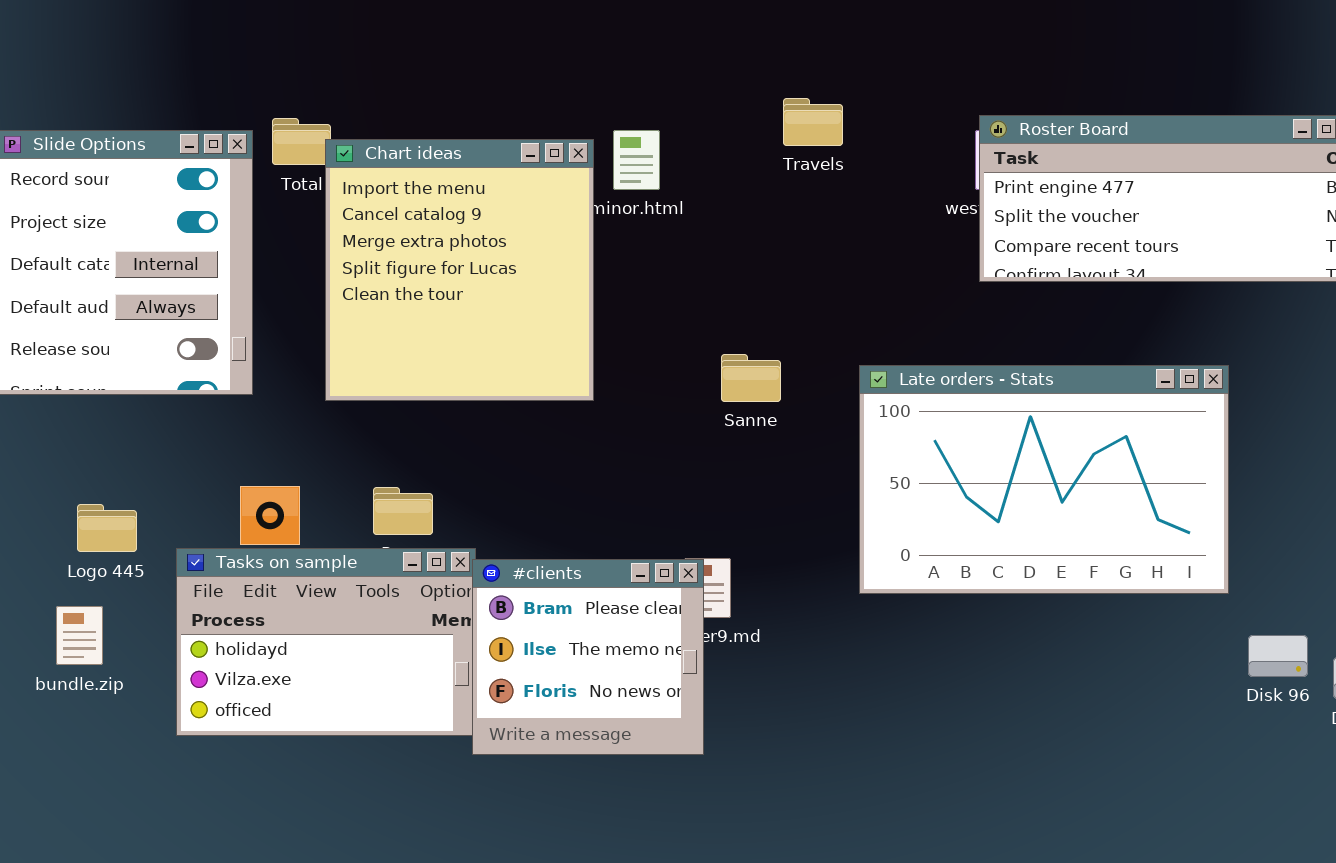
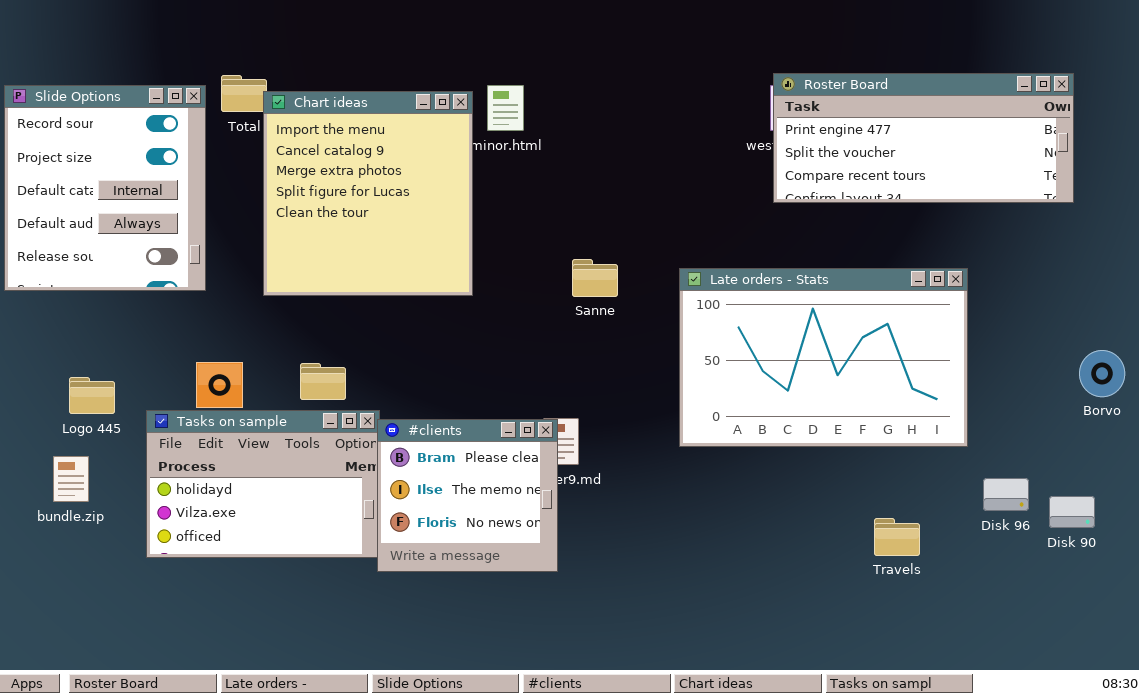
Travels: [783,98,843,146] -> [874,518,920,556], moved

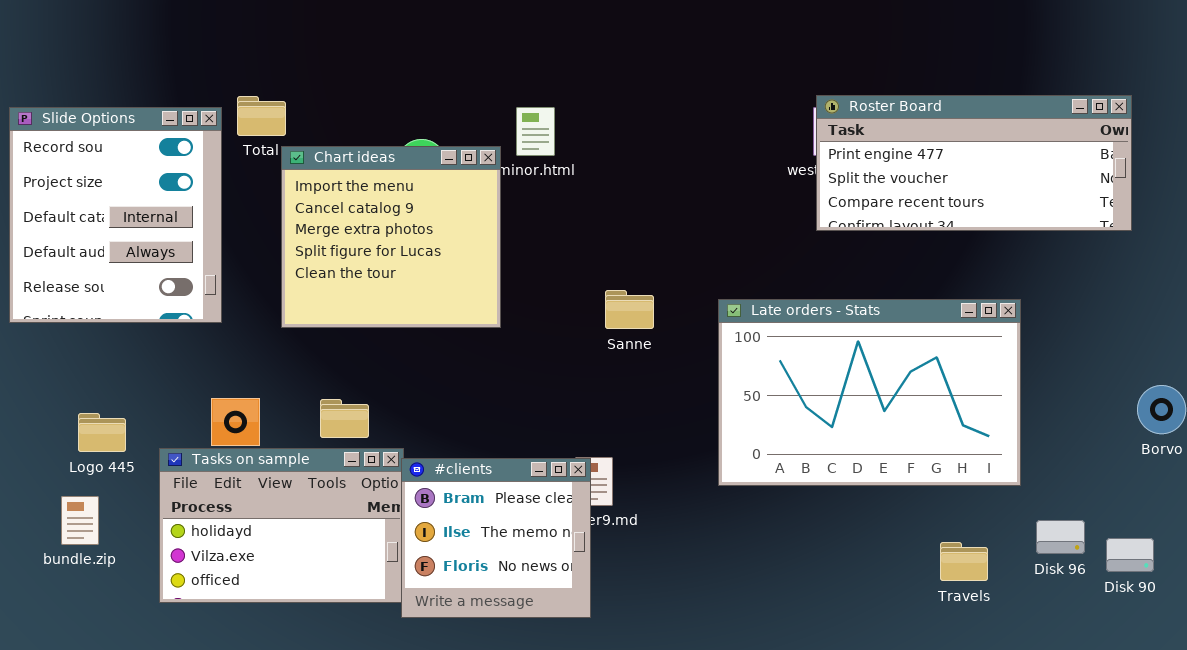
Chart ideas: [263,91,473,296] -> [281,146,501,328], resized
Travels: [874,518,920,556] -> [940,542,988,581], moved

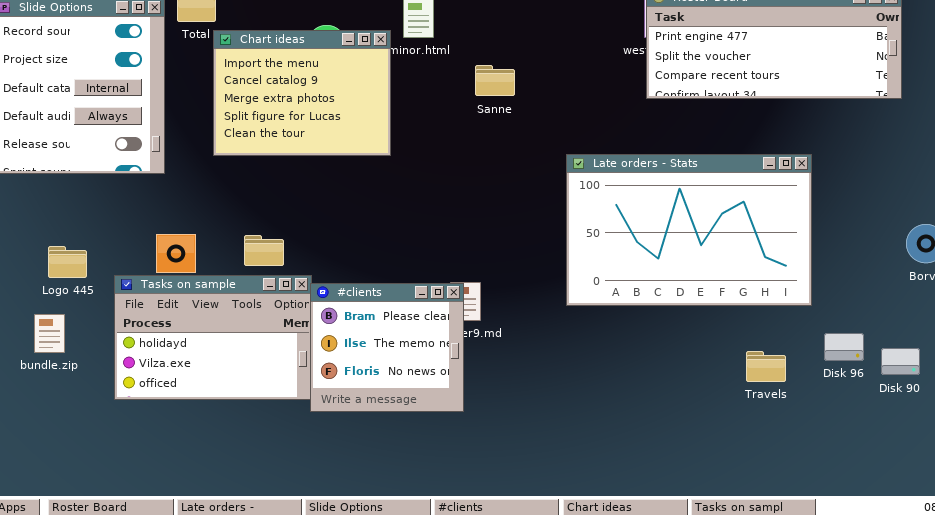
Chart ideas: [281,146,501,328] -> [213,30,391,156], resized
Sanne: [605,290,654,329] -> [475,65,515,96], moved

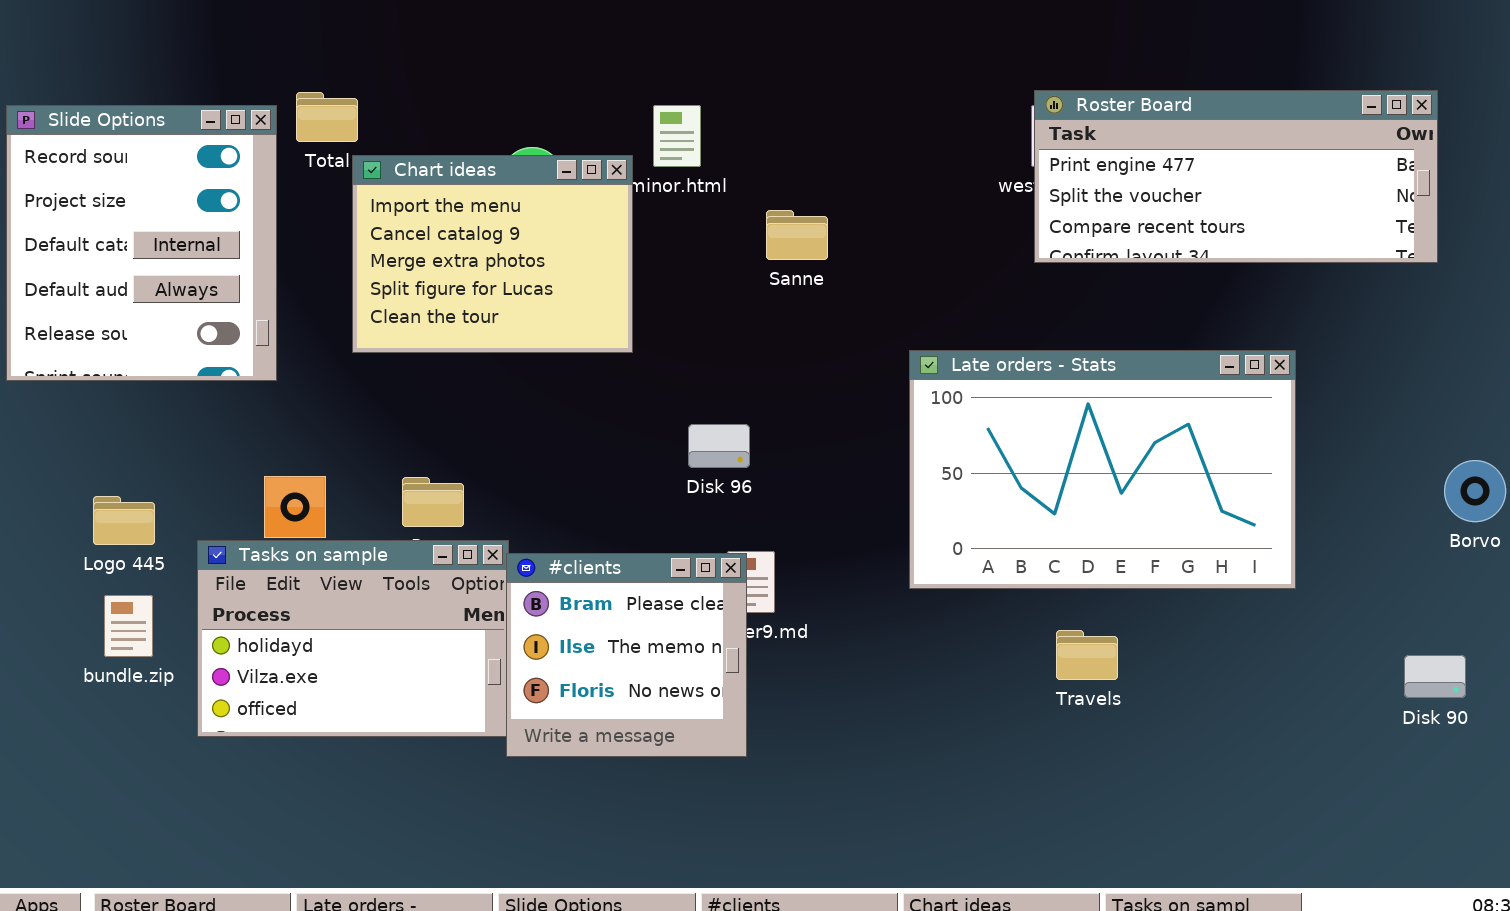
bundle.zip: [34,314,65,353] -> [104,595,153,657], moved
Disk 96: [824,333,864,361] -> [688,424,750,468], moved
Travels: [746,351,786,382] -> [1056,630,1118,680], moved

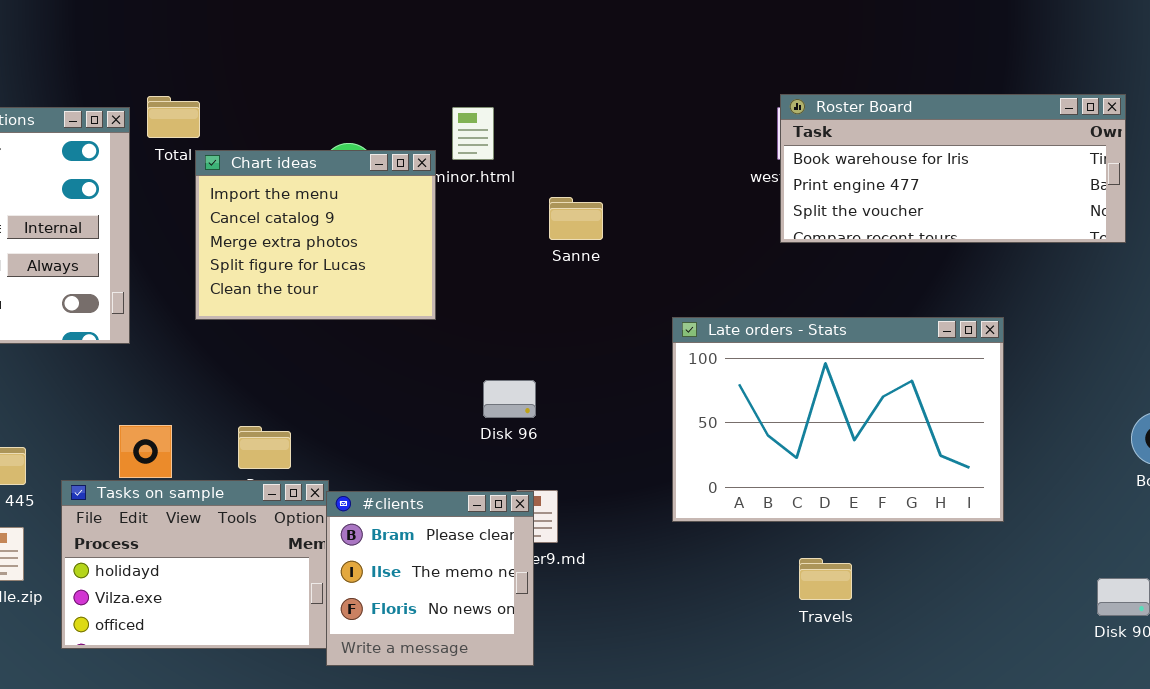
Roster Board: [1034,90,1438,263] -> [780,94,1126,243], scrolled up 1 row

